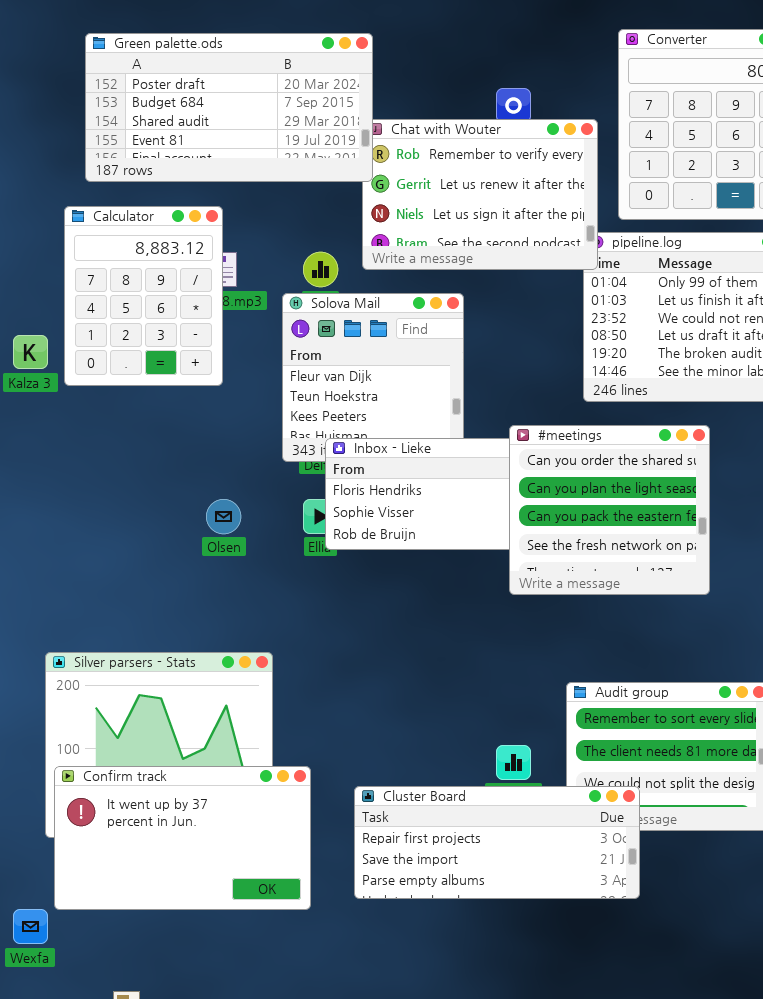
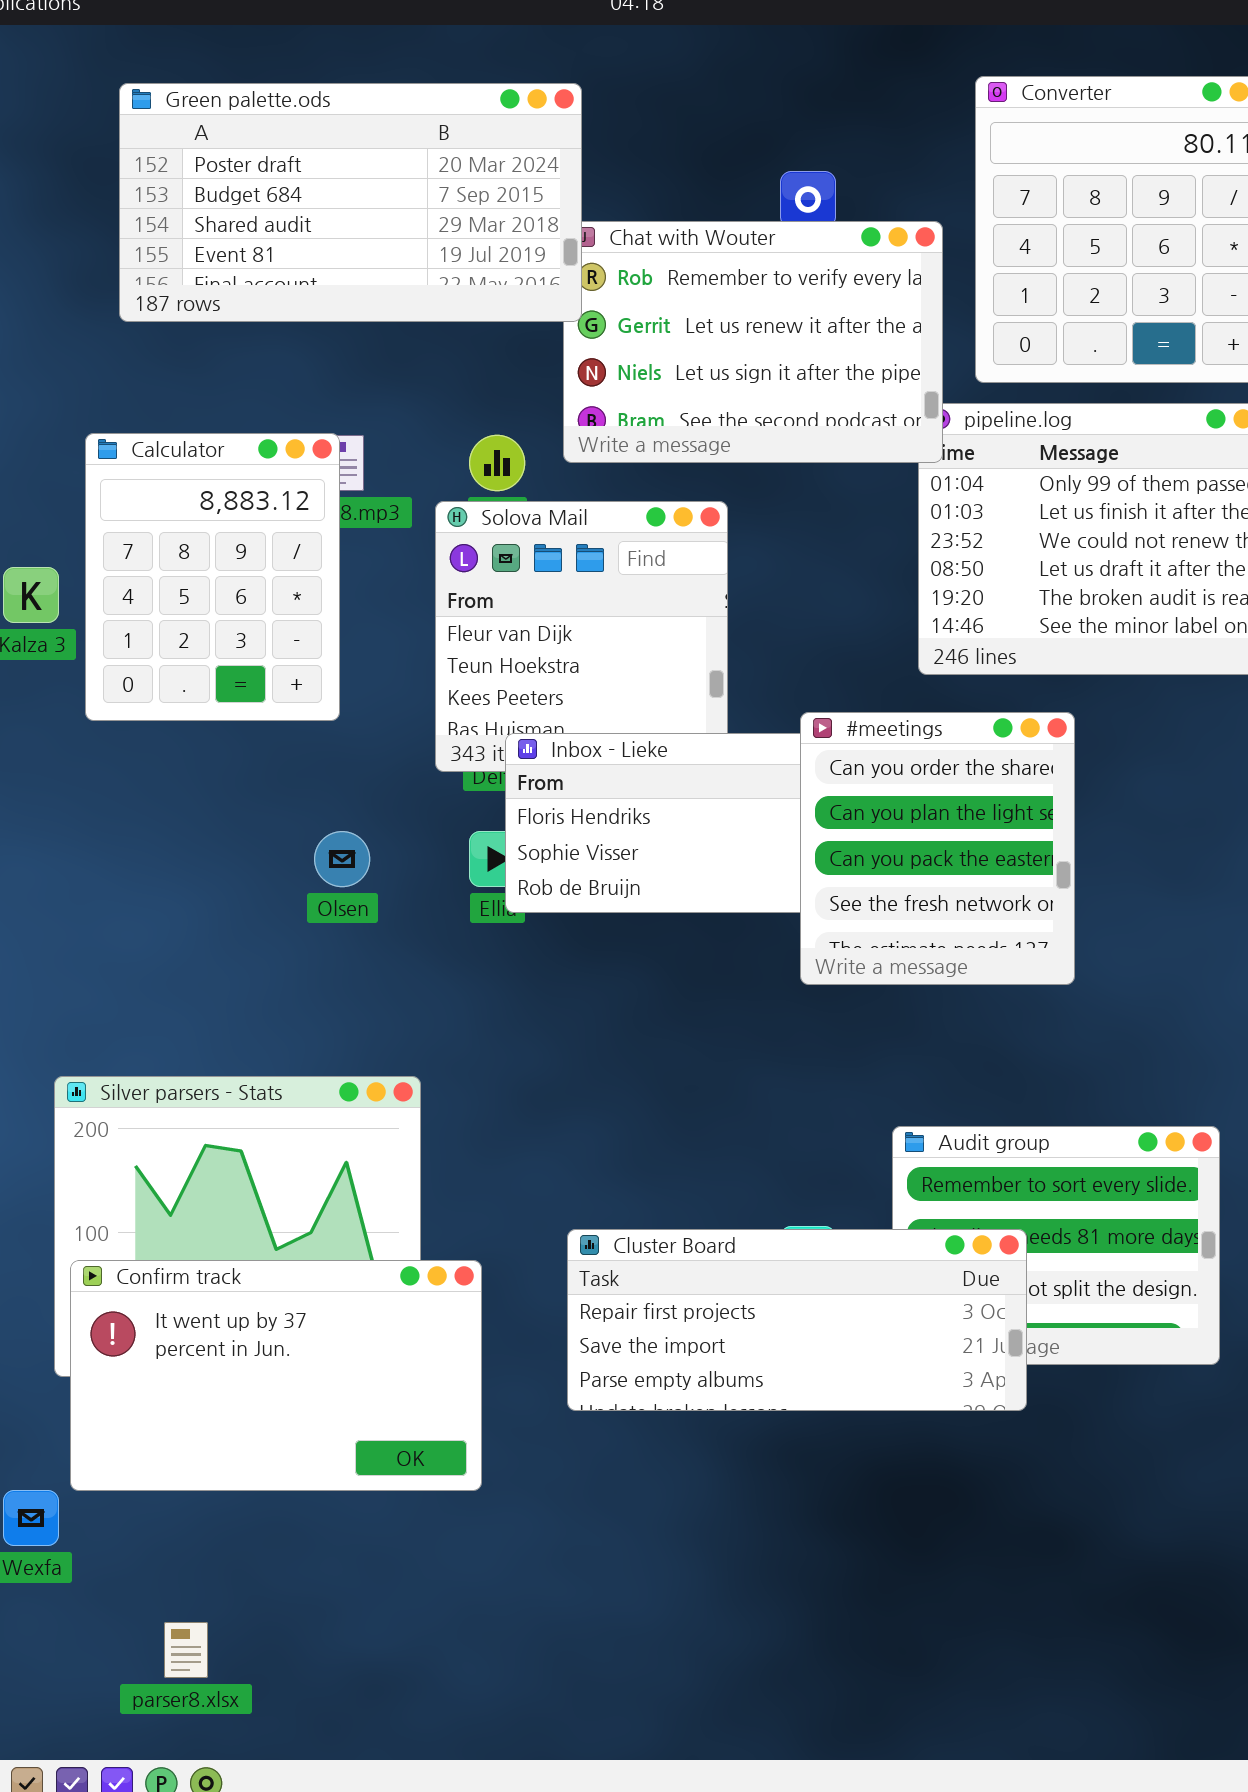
Calculator: [64,206,223,386] -> [85,433,340,721], moved
#meetings: [509,425,710,595] -> [800,712,1075,985], resized
Cluster Board: [354,786,640,899] -> [567,1229,1027,1411], moved

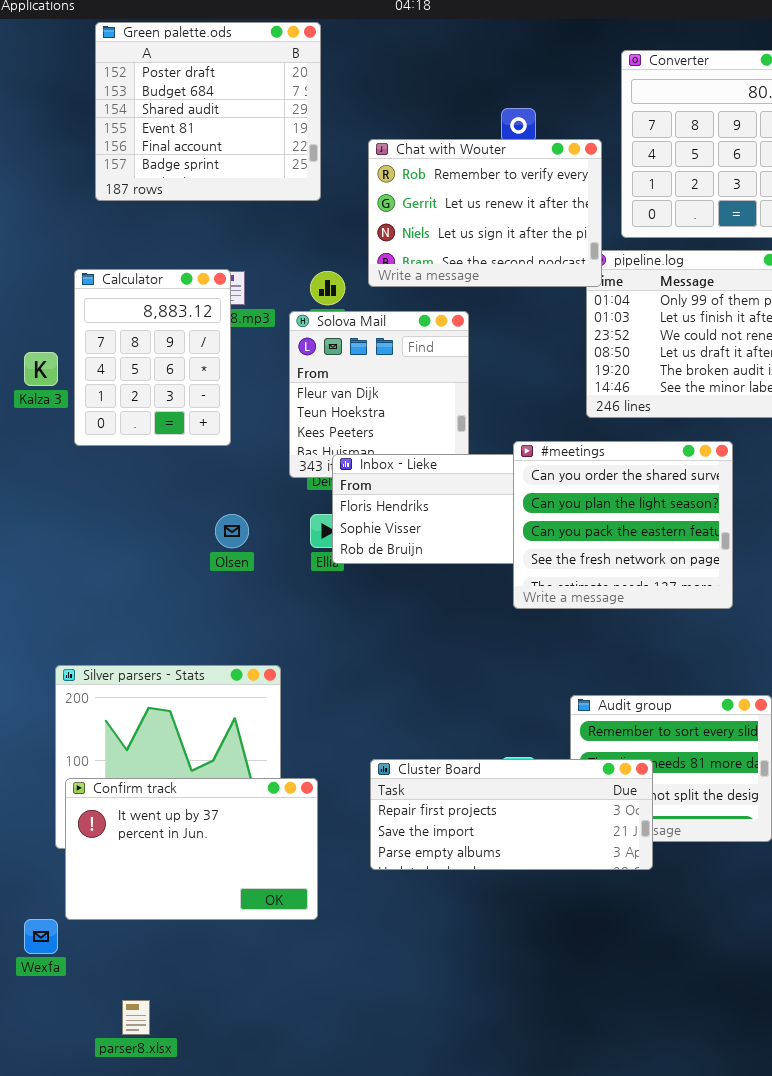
Green palette.ods: [119,83,582,322] -> [95,22,321,201], resized
#meetings: [800,712,1075,985] -> [513,441,733,609], resized

